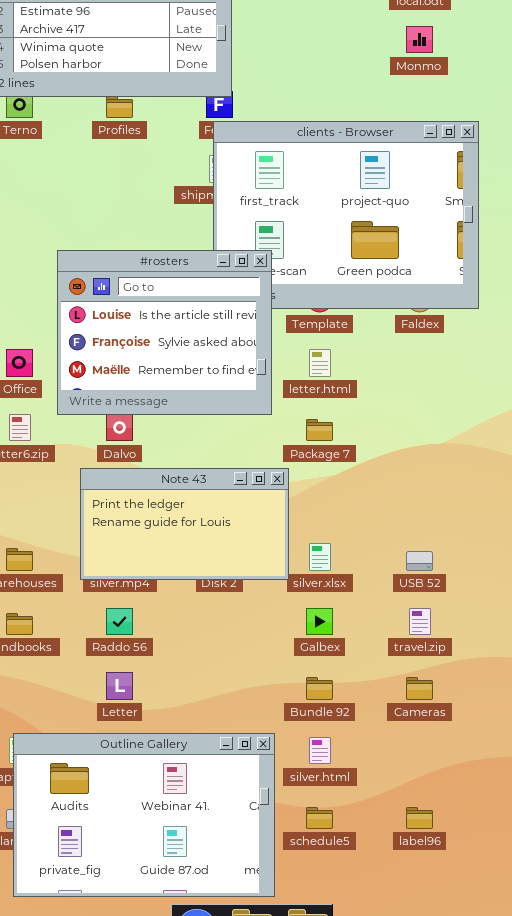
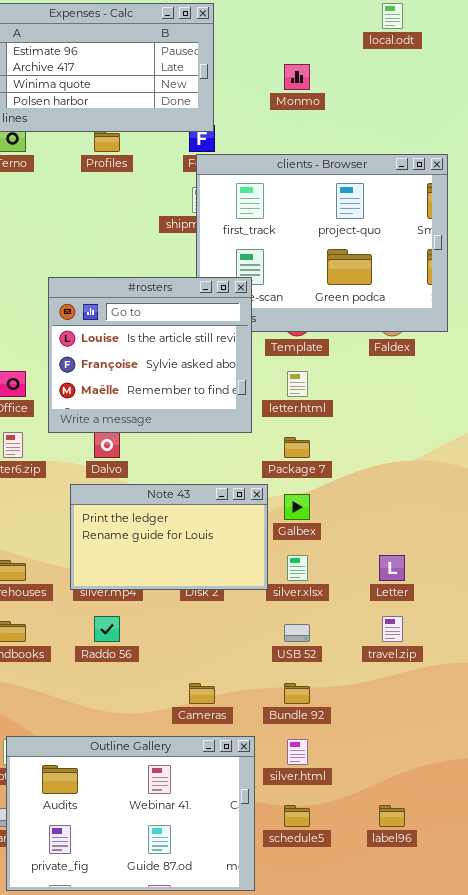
Monmo: [406,26,433,53] -> [284,64,310,90], moved
USB 52: [406,551,433,571] -> [284,624,310,642], moved
Galbex: [306,608,333,635] -> [284,494,310,520], moved
Letter: [106,672,133,700] -> [379,555,405,581], moved
Cameras: [406,677,433,700] -> [189,683,215,704], moved

